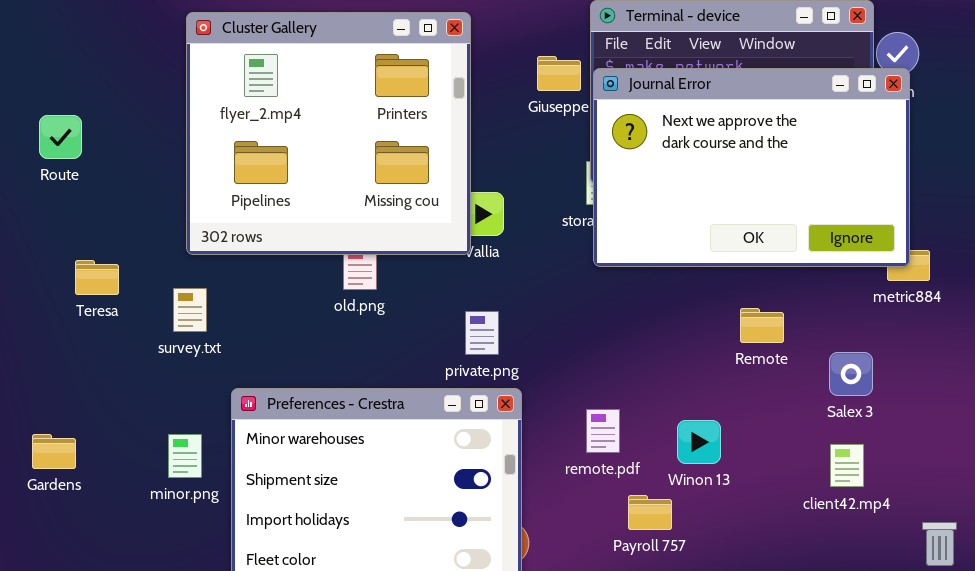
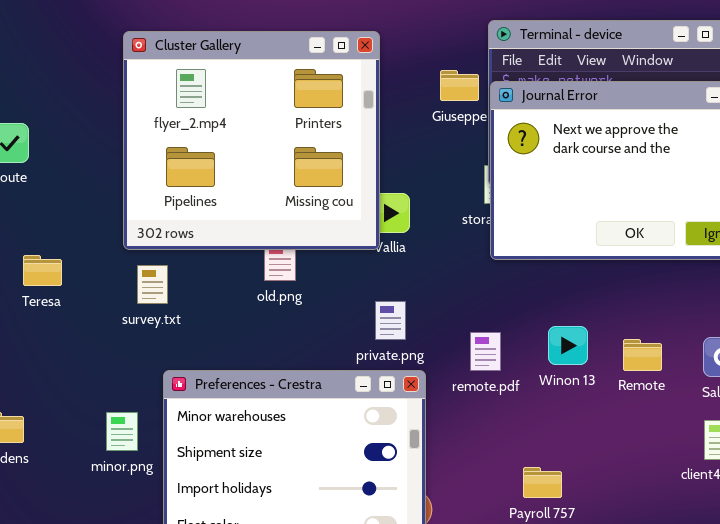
survey.txt: [173,288,207,332] -> [137,265,168,304], moved
Remote: [740,308,784,343] -> [623,339,662,371], moved
remote.pdf: [586,409,620,453] -> [470,332,501,371], moved
Winon 13: [677,420,721,464] -> [548,326,588,365], moved

